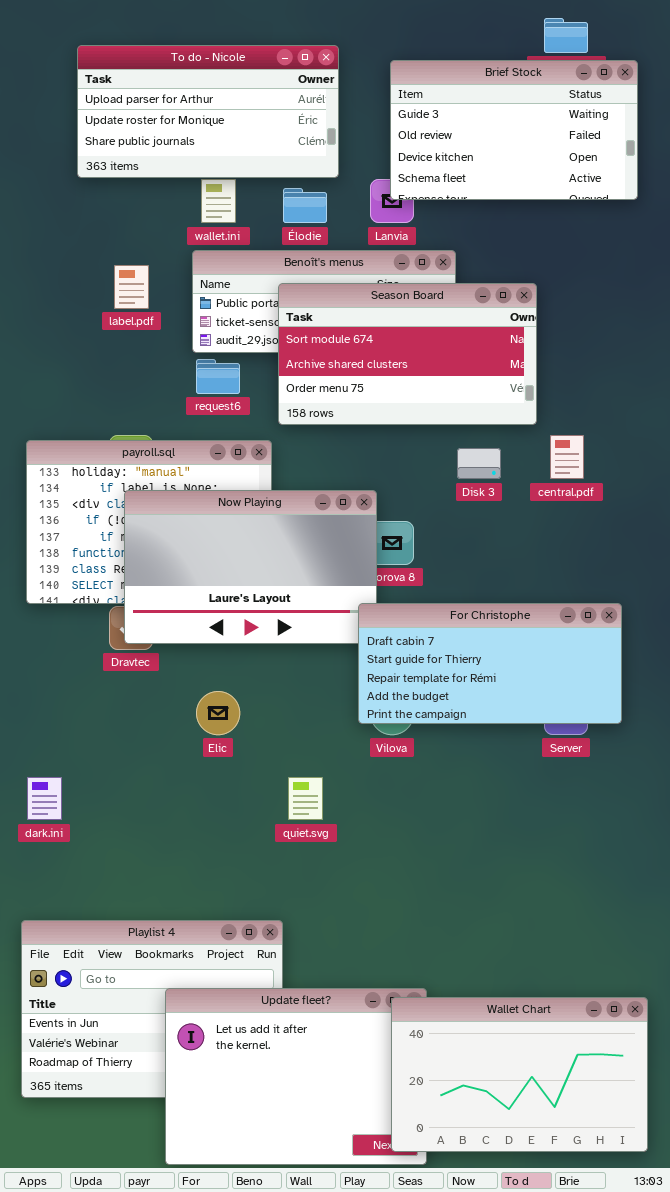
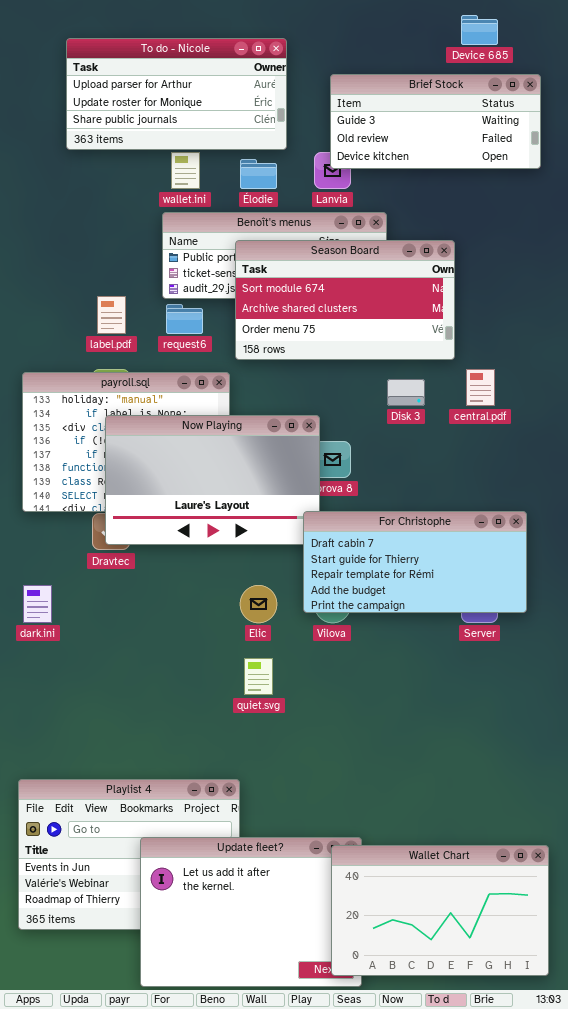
Brief Stock: [390,60,638,200] -> [330,74,541,169], resized
label.pdf: [114,265,149,309] -> [97,296,126,334], moved
Elic: [196,691,240,735] -> [240,585,277,623], moved
dark.ini: [27,777,62,820] -> [23,585,52,623], moved

